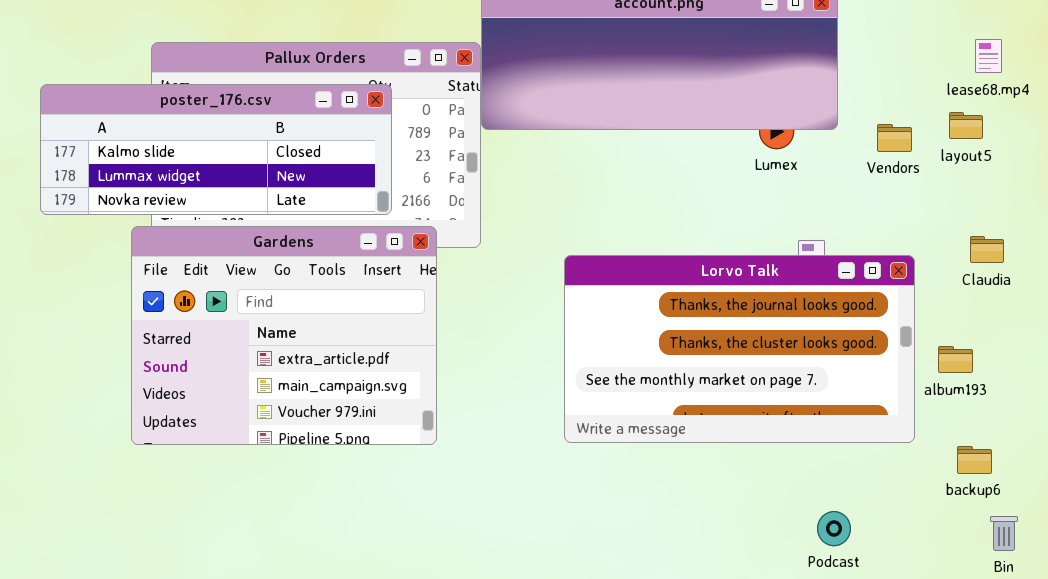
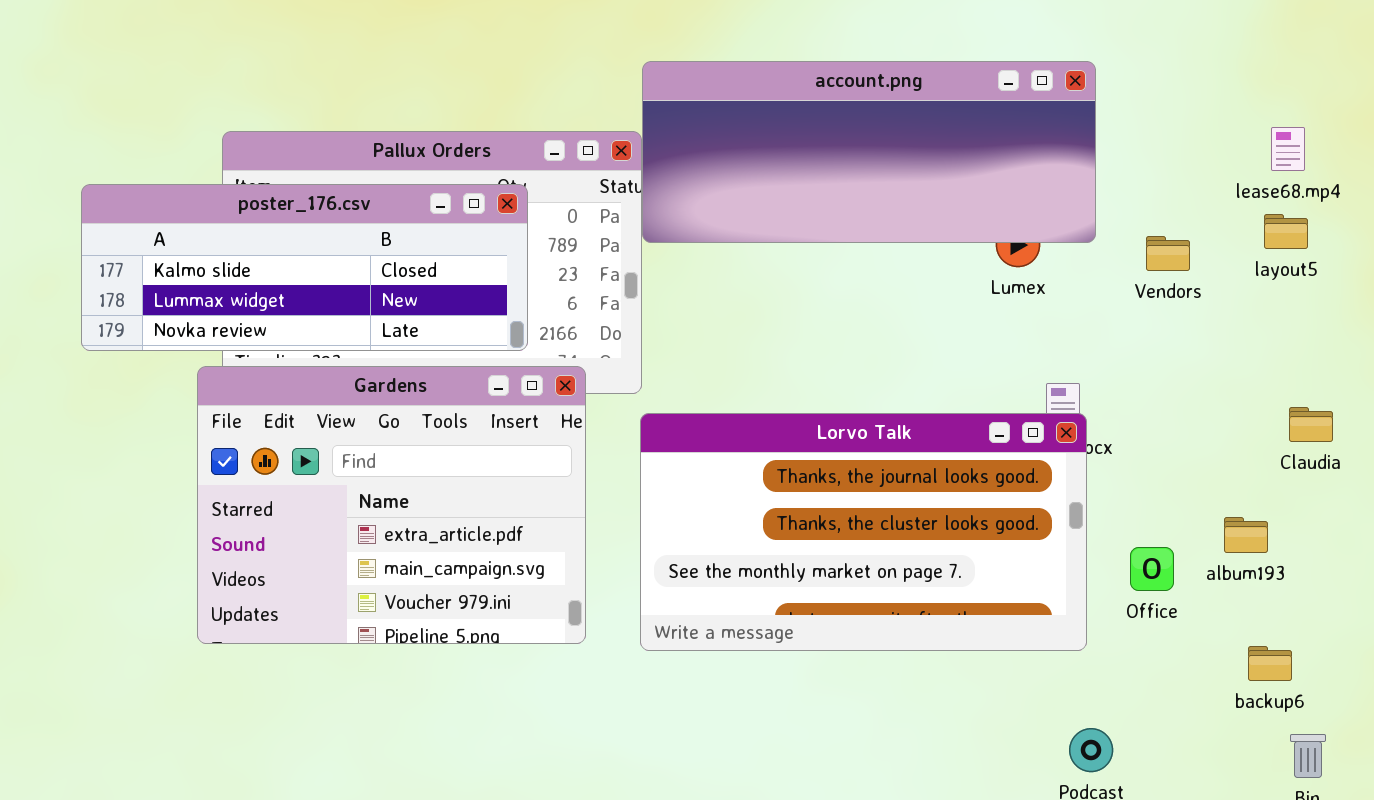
layout5: [949,112,983,139] -> [1264,214,1308,249], moved
Claudia: [970,236,1004,263] -> [1289,407,1333,442], moved
Lorvo Talk: [564,255,915,443] -> [640,413,1087,651], moved

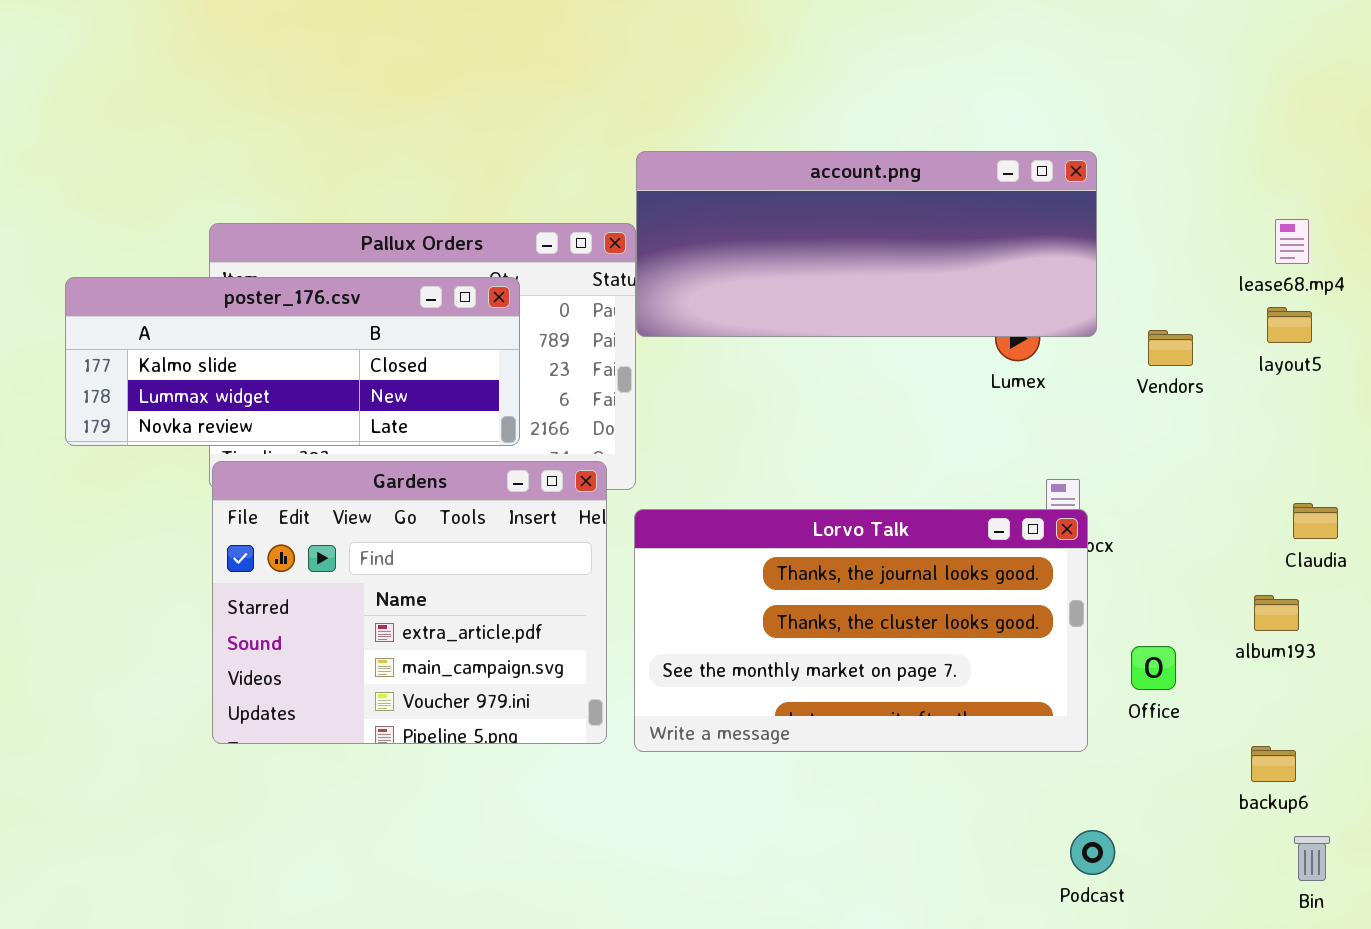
Gardens: [197,366,586,644] -> [212,461,607,744], moved
album193: [1224,517,1268,553] -> [1254,595,1299,631], moved

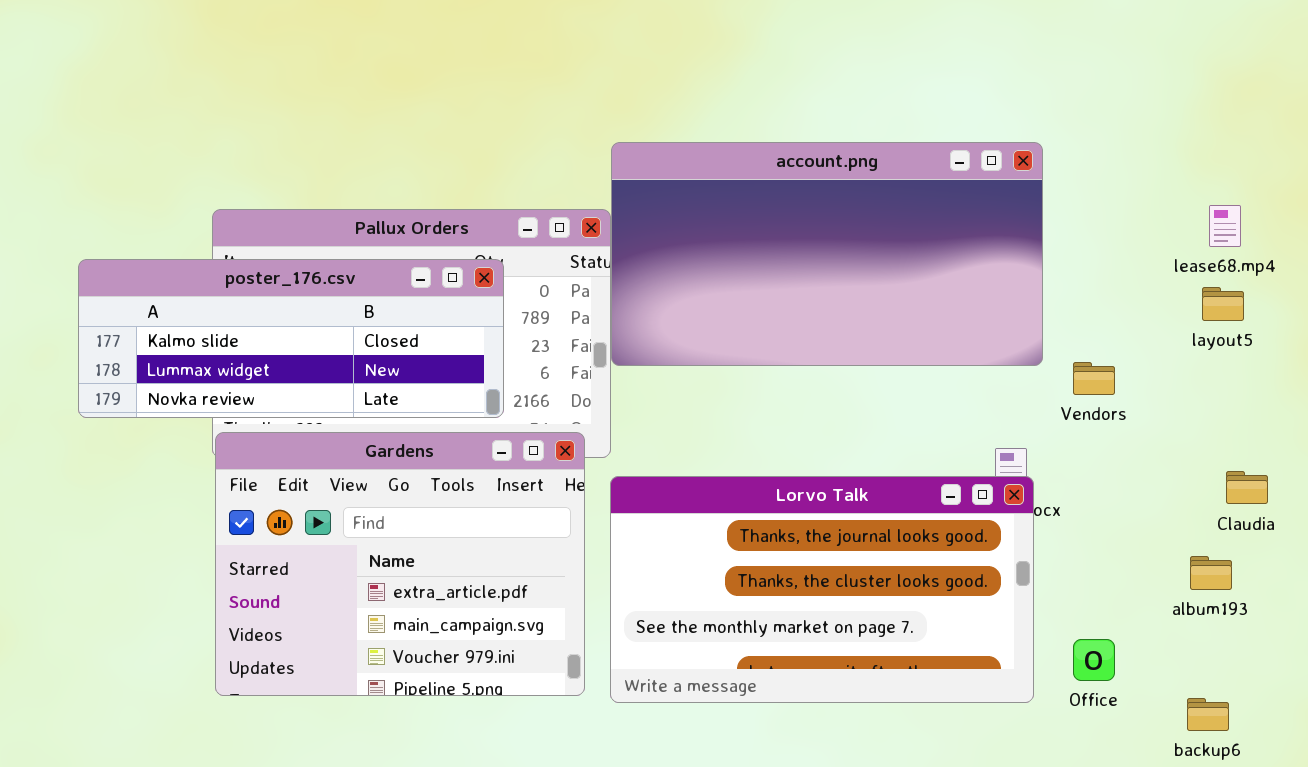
account.png: [636,151,1097,337] -> [611,142,1043,366], resized
Vendors: [1148,330,1193,366] -> [1073,362,1115,395], moved
Office: [1131,646,1176,690] -> [1073,639,1115,681], moved

